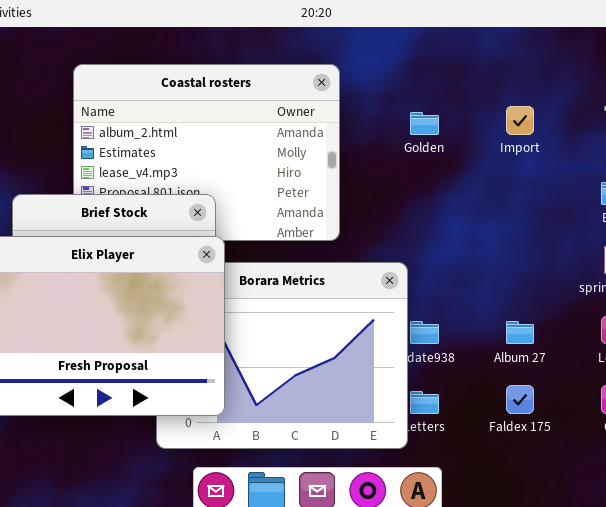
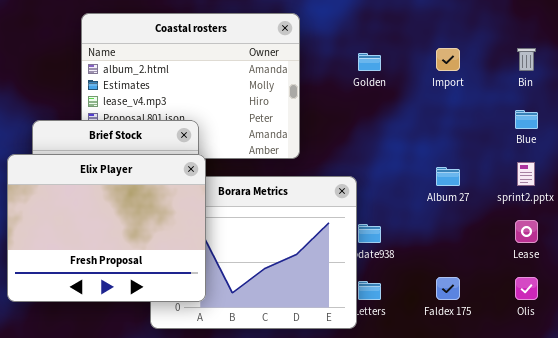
Album 27: [506,321,534,344] -> [436,167,460,186], moved

